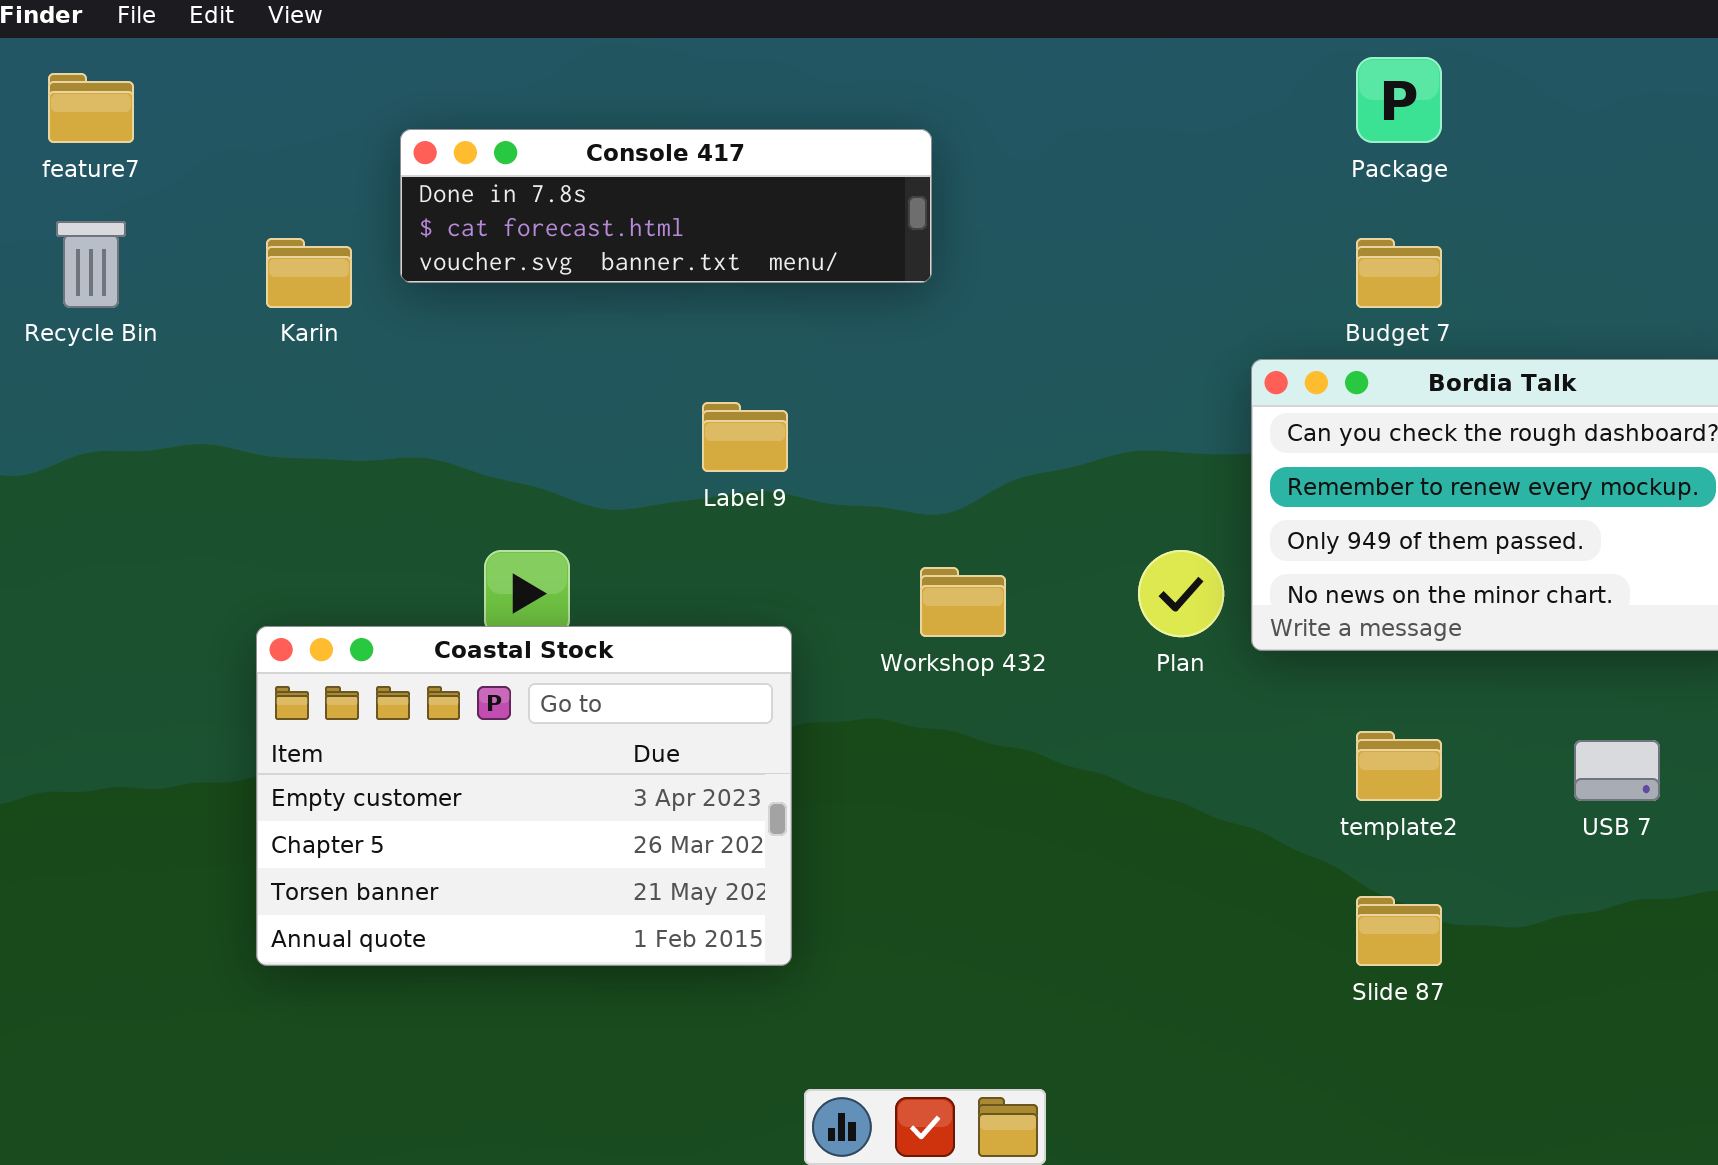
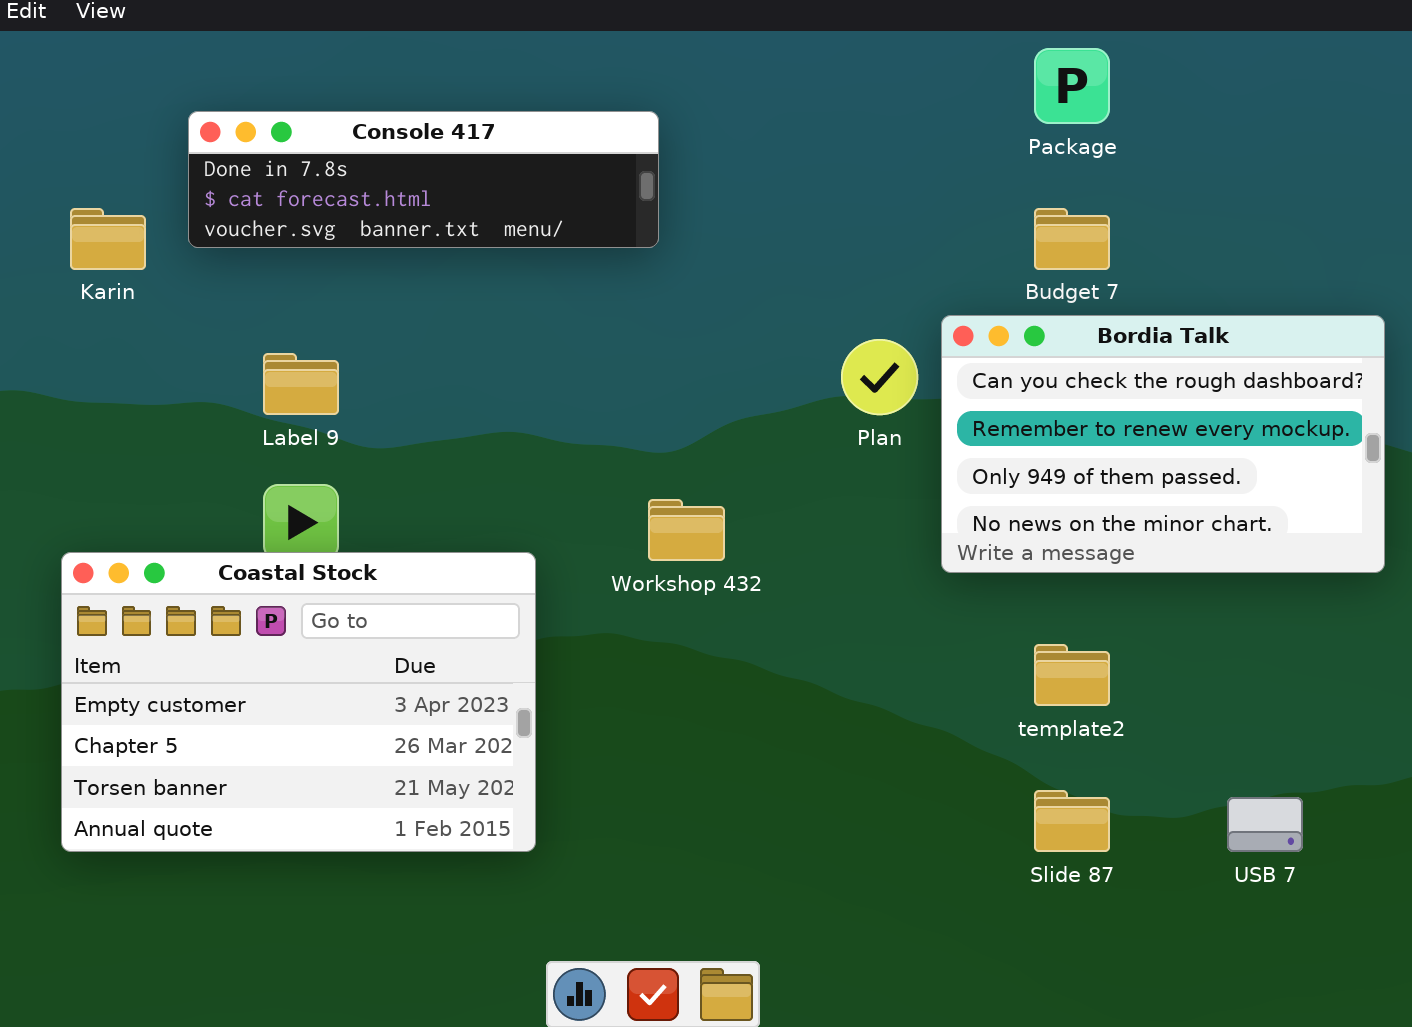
Label 9: [702,402,788,472] -> [263,353,339,415], moved
Plan: [1138,550,1224,637] -> [841,339,918,415], moved
USB 7: [1574,740,1660,801] -> [1227,797,1303,852], moved

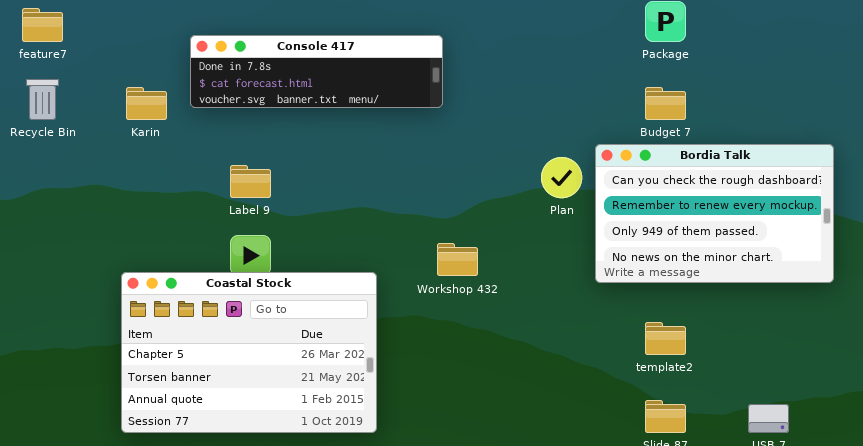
Coastal Stock: [61,552,536,852] -> [121,272,377,433], scrolled down 1 row

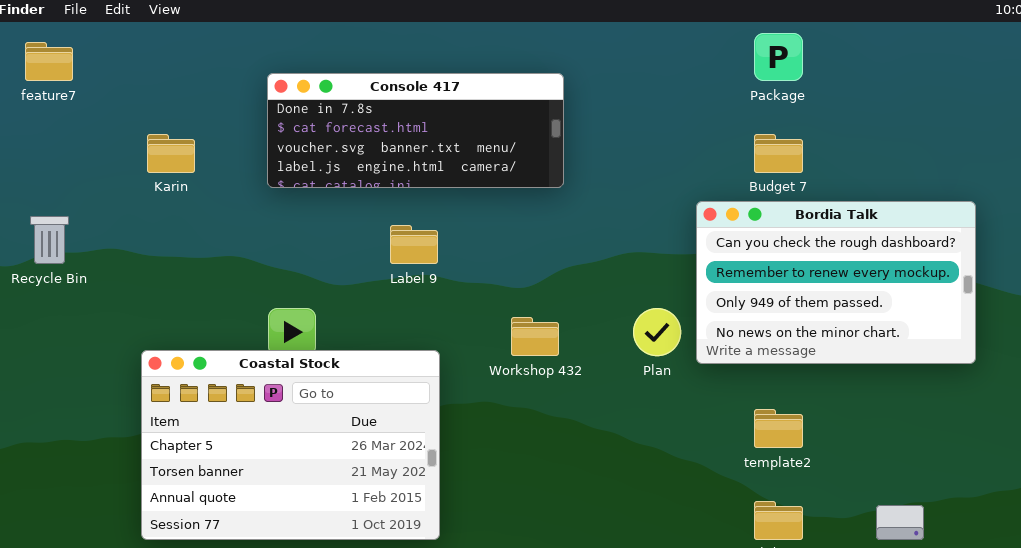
Console 417: [190,35,443,108] -> [267,73,564,188], moved, resized
Recycle Bin: [26,79,59,120] -> [30,216,69,264], moved
Plan: [541,157,582,198] -> [633,308,681,356], moved
Label 9: [230,165,271,198] -> [390,225,438,264], moved

